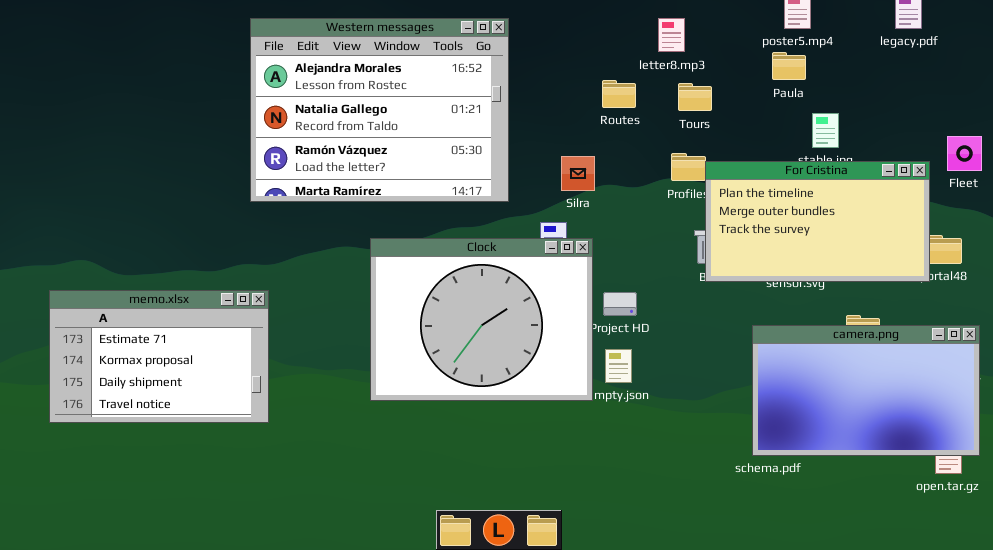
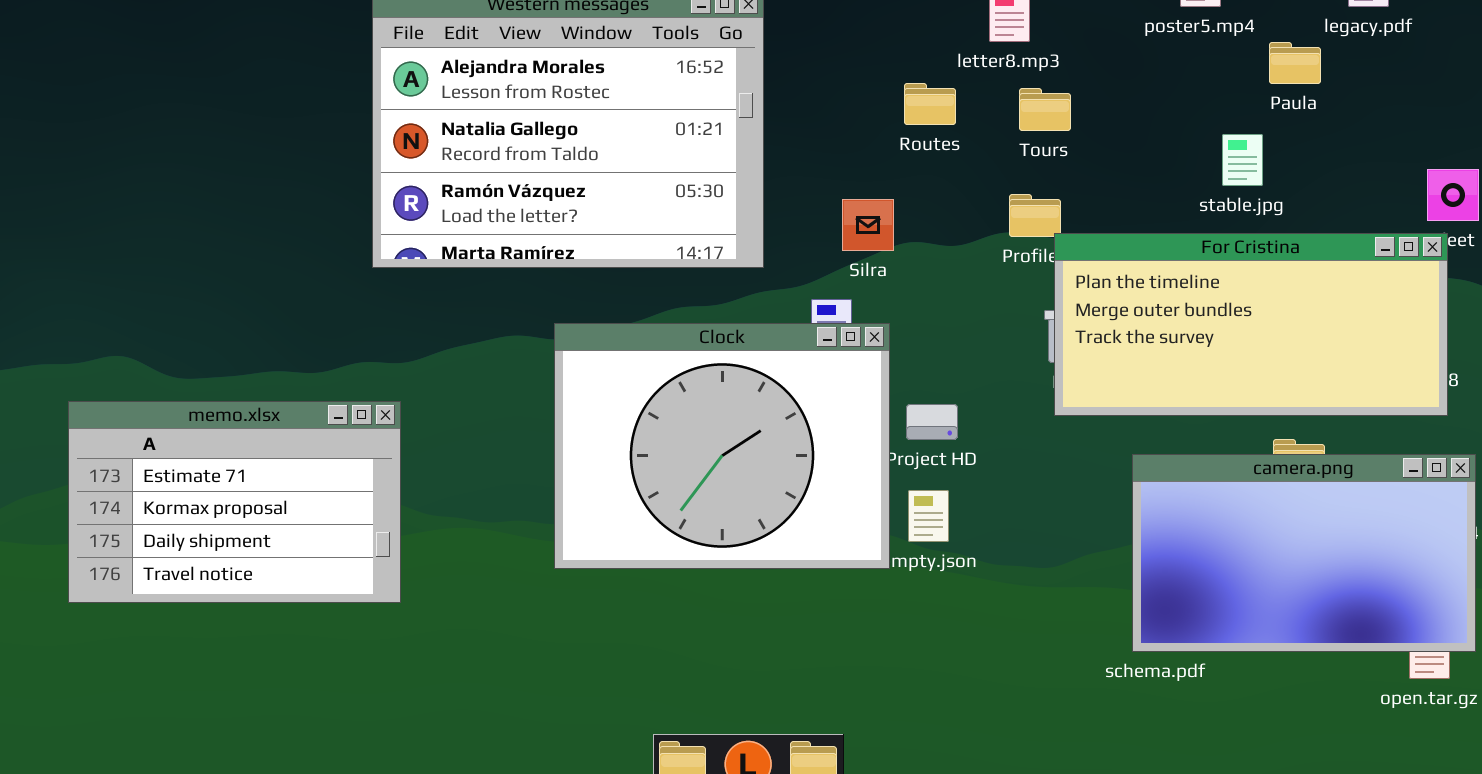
Paula: [772,52,806,80] -> [1269,42,1321,84], moved
For Cristina: [705,161,930,282] -> [1054,233,1448,416], moved, resized

